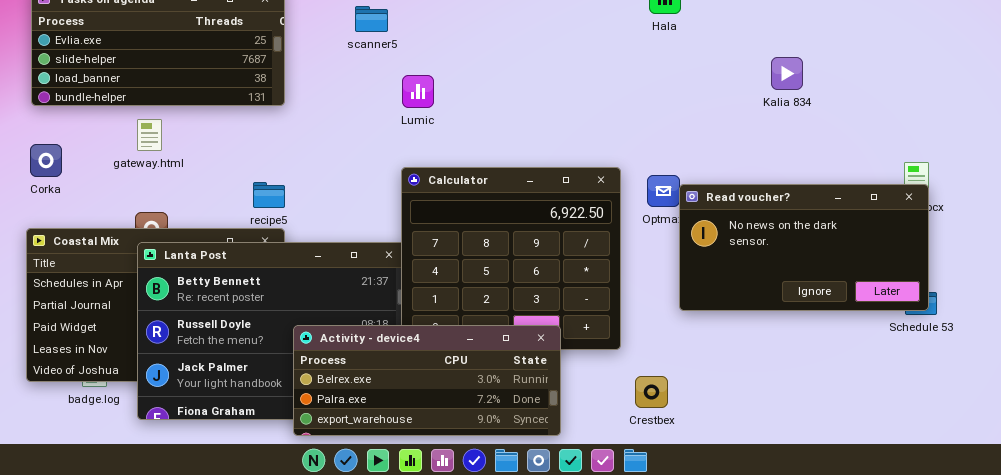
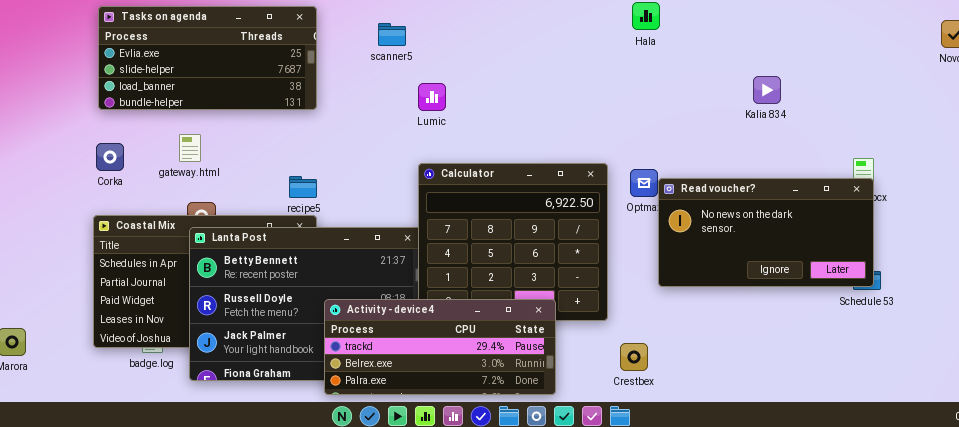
Kalia 834: [771,57,803,90] -> [753,76,781,104], moved
gateway.html: [137,119,162,151] -> [179,134,201,162], moved
Activity - device4: [293,325,561,436] -> [324,299,556,395], scrolled up 1 row

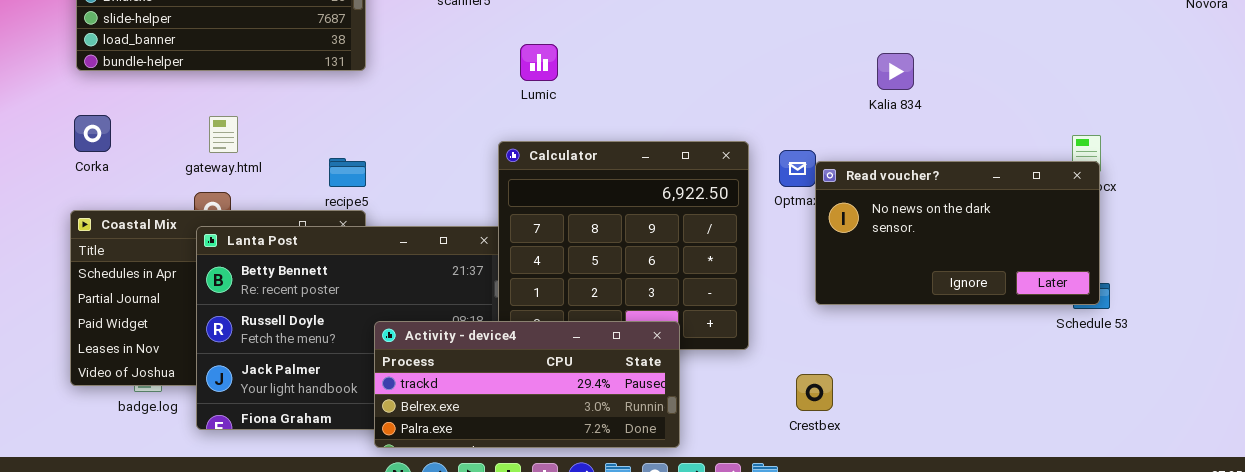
Kalia 834: [753,76,781,104] -> [877,53,914,90], moved
Lumic: [418,83,446,111] -> [520,44,558,81], moved
gateway.html: [179,134,201,162] -> [209,116,238,153], moved
Crestbex: [620,343,648,371] -> [796,374,833,411], moved

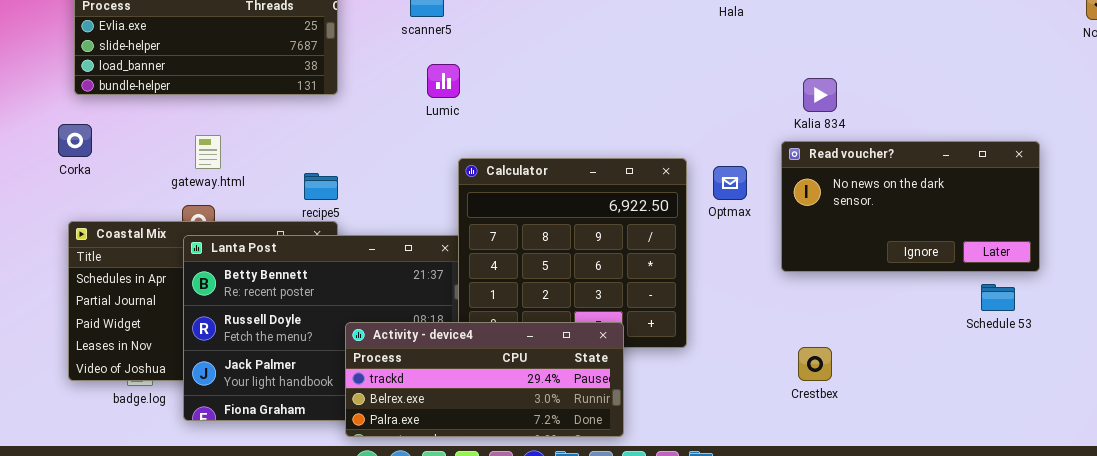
Lumic: [520,44,558,81] -> [427,64,460,98], moved
Corka: [74,115,111,152] -> [58,124,92,157], moved
Read voucher?: [815,161,1100,305] -> [781,141,1040,272], moved
Crestbex: [796,374,833,411] -> [798,347,832,381], moved

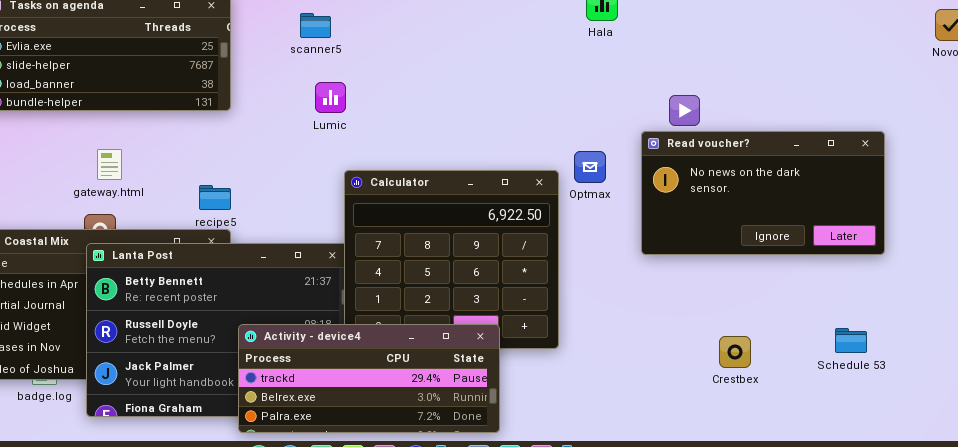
Read voucher?: [781,141,1040,272] -> [641,131,885,255], moved
Optmax: [713,166,747,200] -> [574,151,606,183], moved
Schedule 53: [981,284,1015,311] -> [835,328,867,353], moved
Crestbex: [798,347,832,381] -> [719,336,751,368], moved

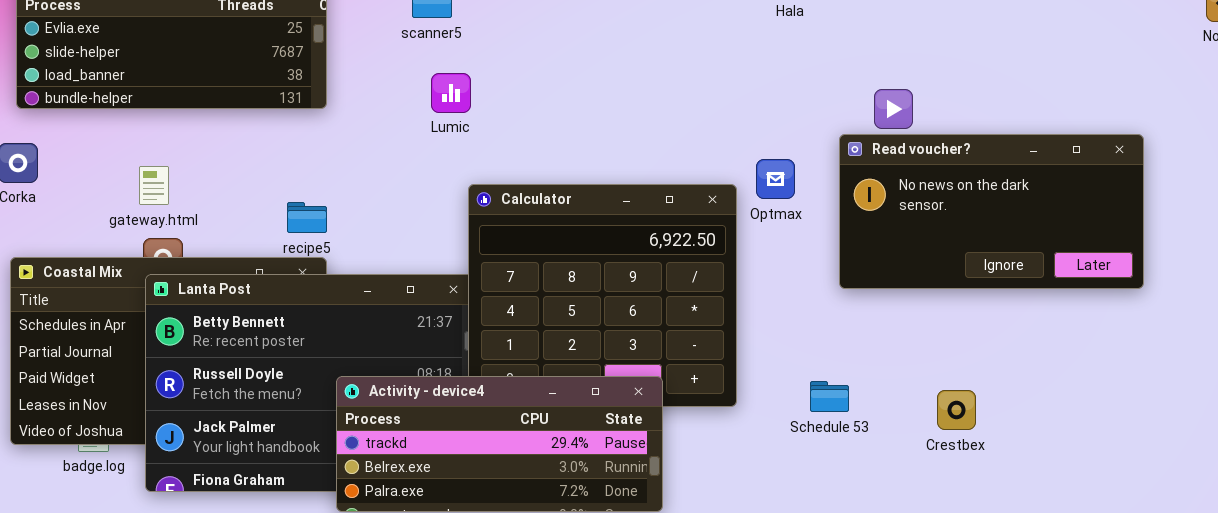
gateway.html: [97,149,122,180] -> [139,166,169,205], moved
Schedule 53: [835,328,867,353] -> [810,381,849,412], moved

